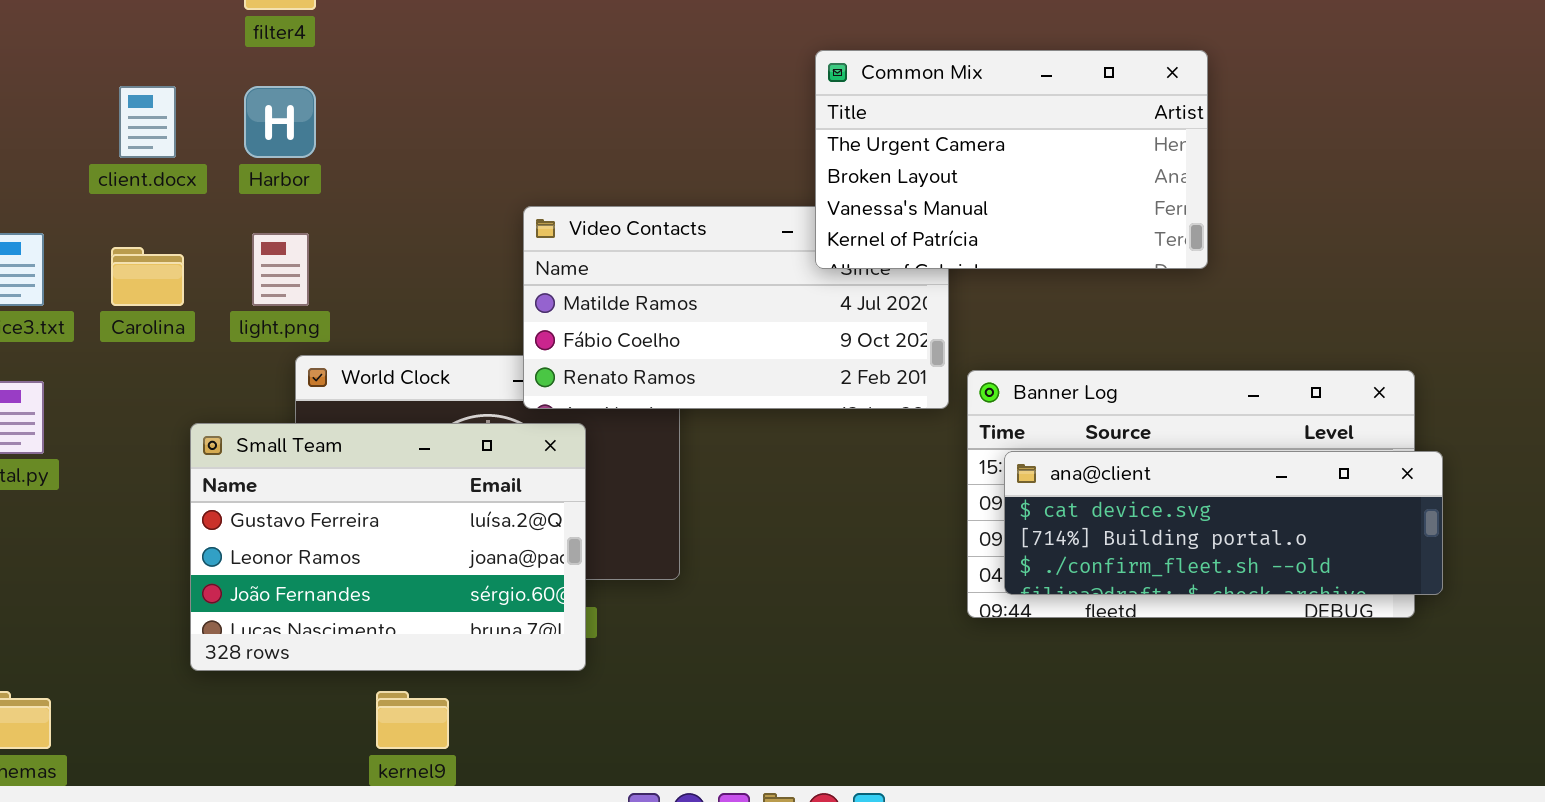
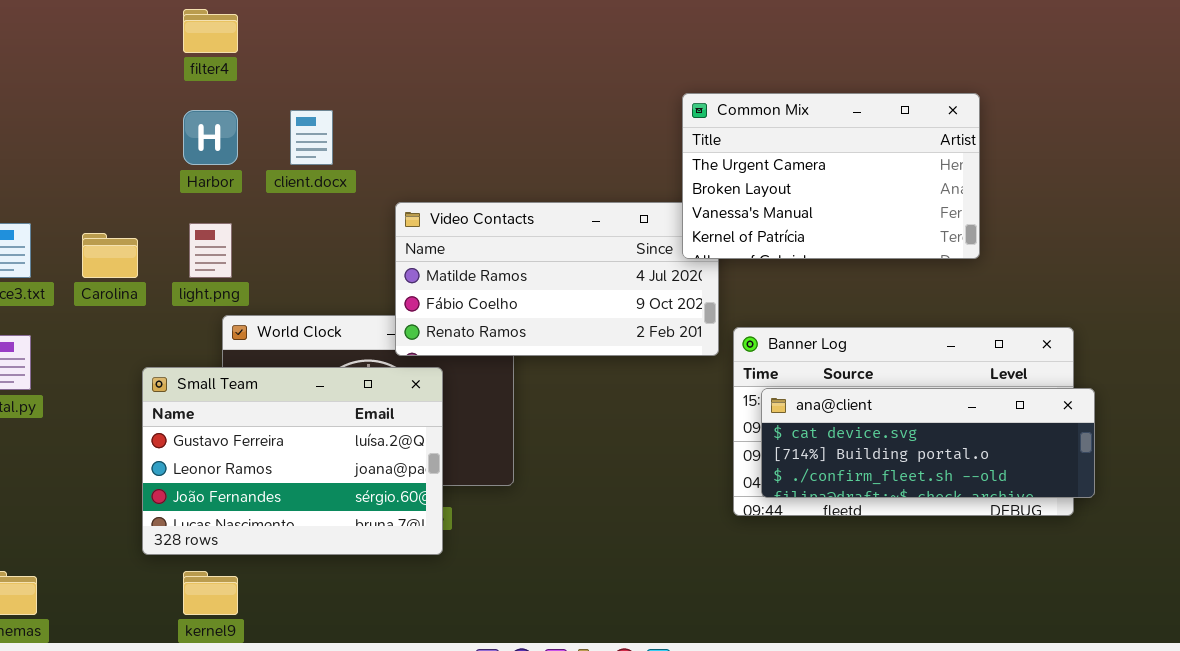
Common Mix: [815,50,1208,269] -> [682,93,980,259], moved
client.docx: [119,86,176,158] -> [290,110,333,165], moved
kernel9: [376,691,449,749] -> [183,571,238,615], moved

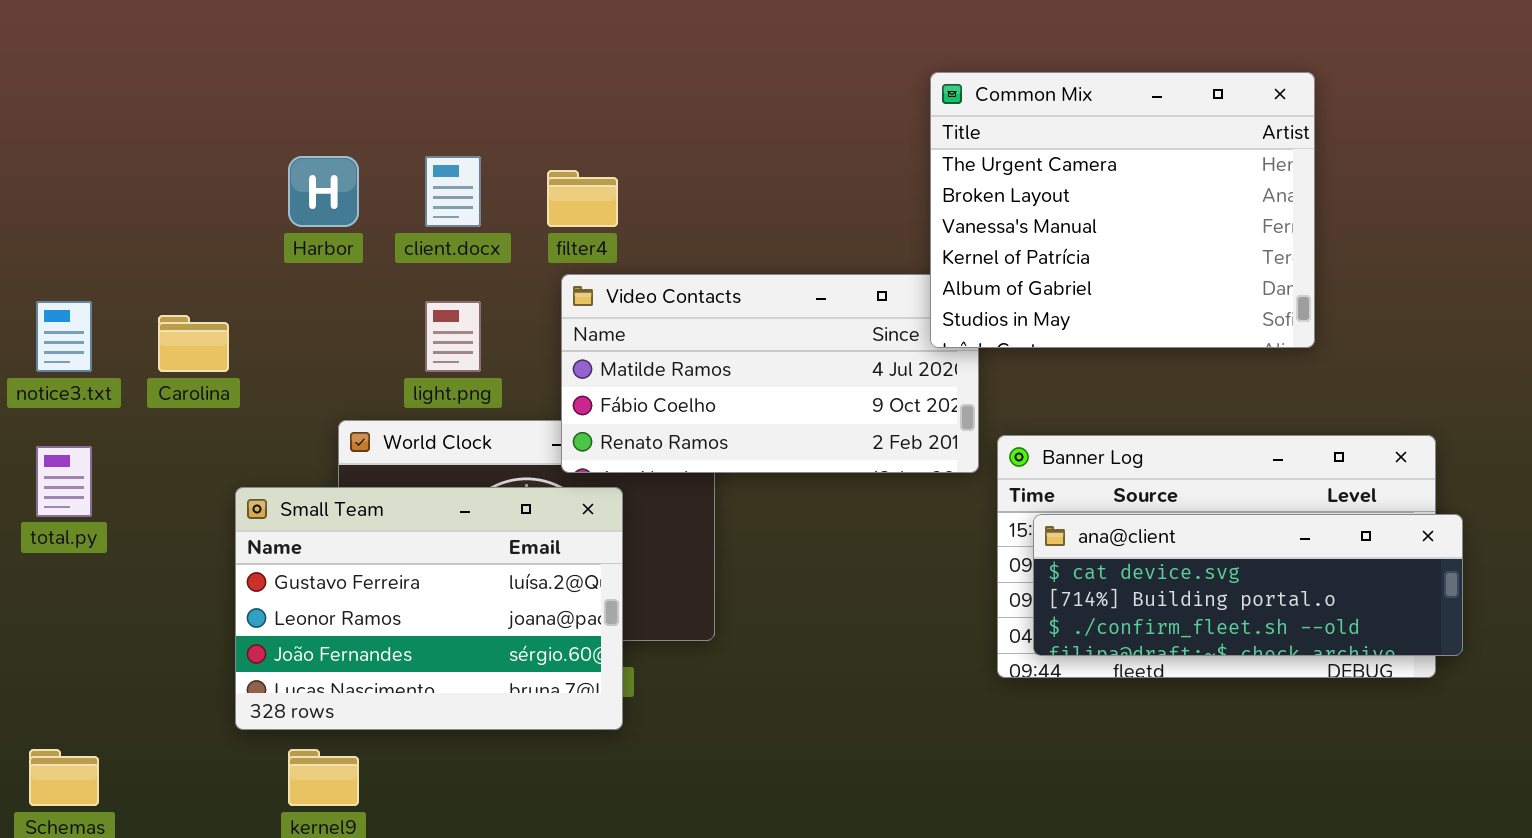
filter4: [183,9,238,53] -> [547,170,618,227], moved
Common Mix: [682,93,980,259] -> [930,72,1315,348], resized
light.png: [189,223,232,278] -> [425,301,481,372], moved

